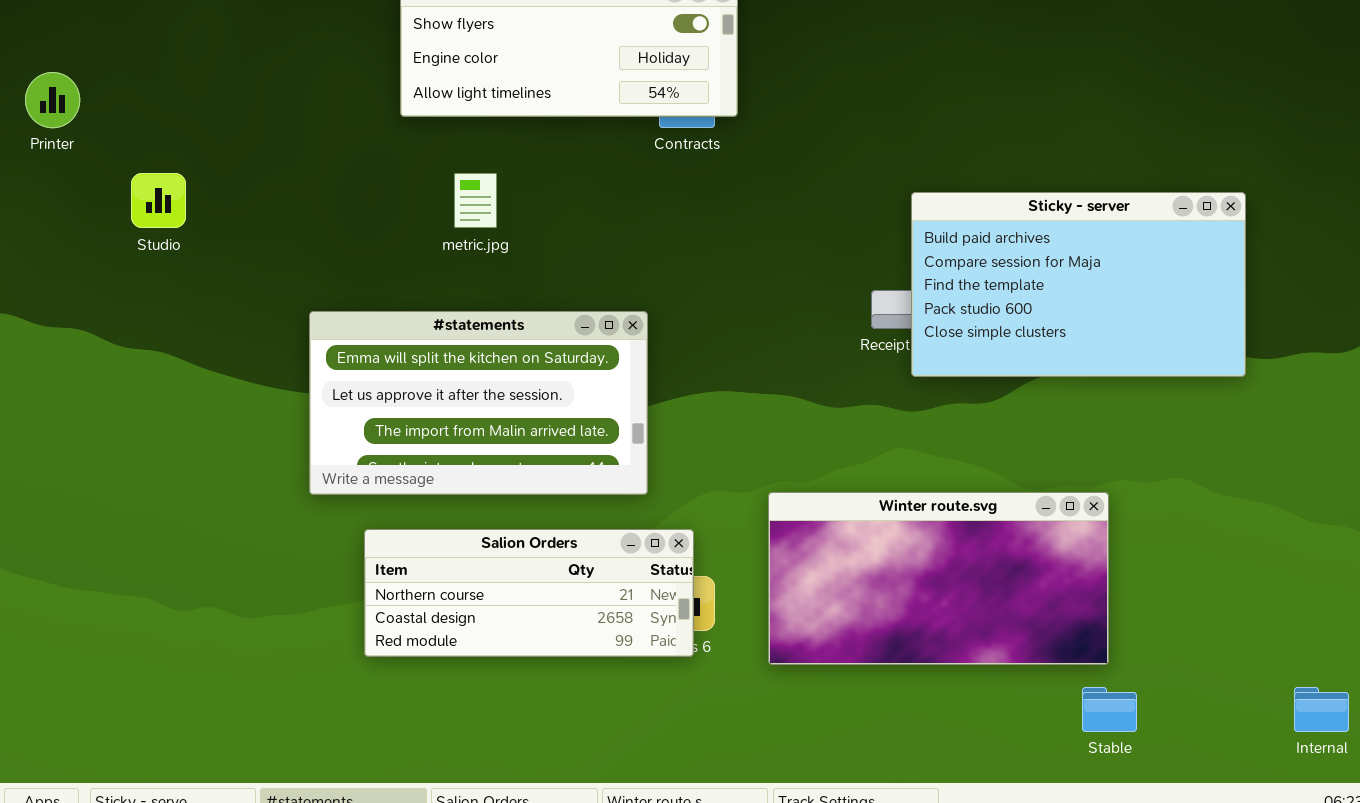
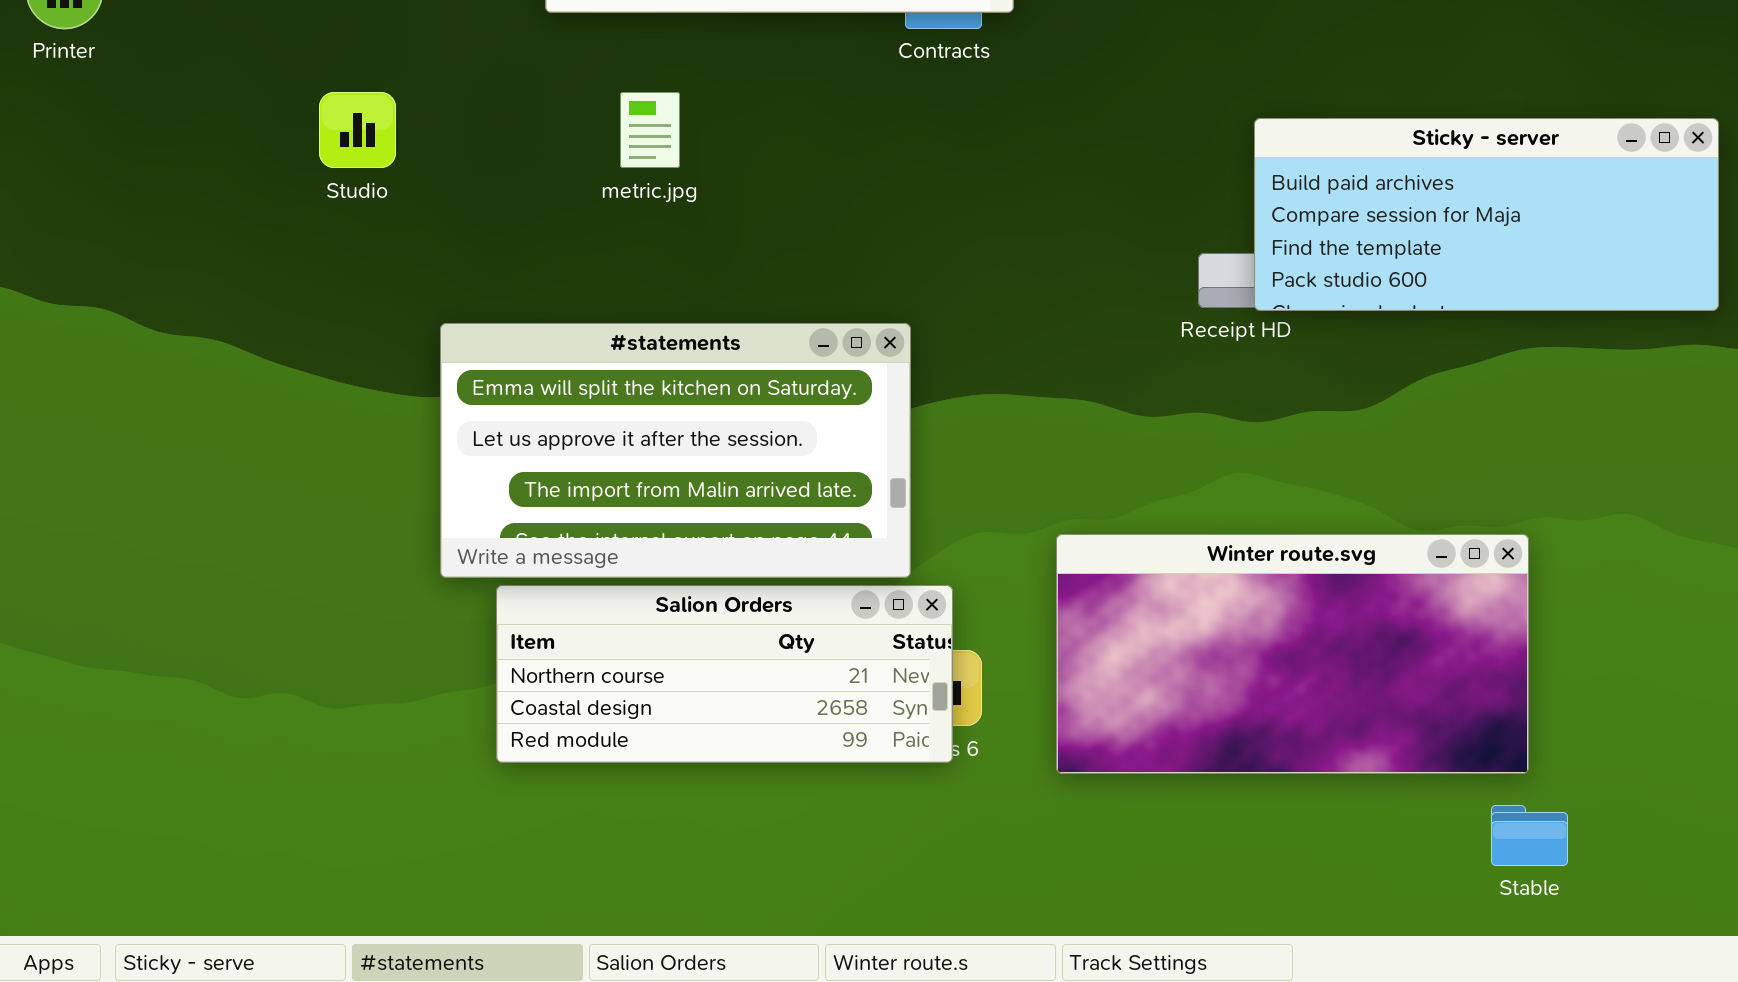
Studio: [131,173,186,228] -> [319,92,396,168], moved
Sticky - server: [911,192,1246,377] -> [1254,118,1719,311], resized
#statements: [309,311,648,495] -> [440,323,911,578], moved

